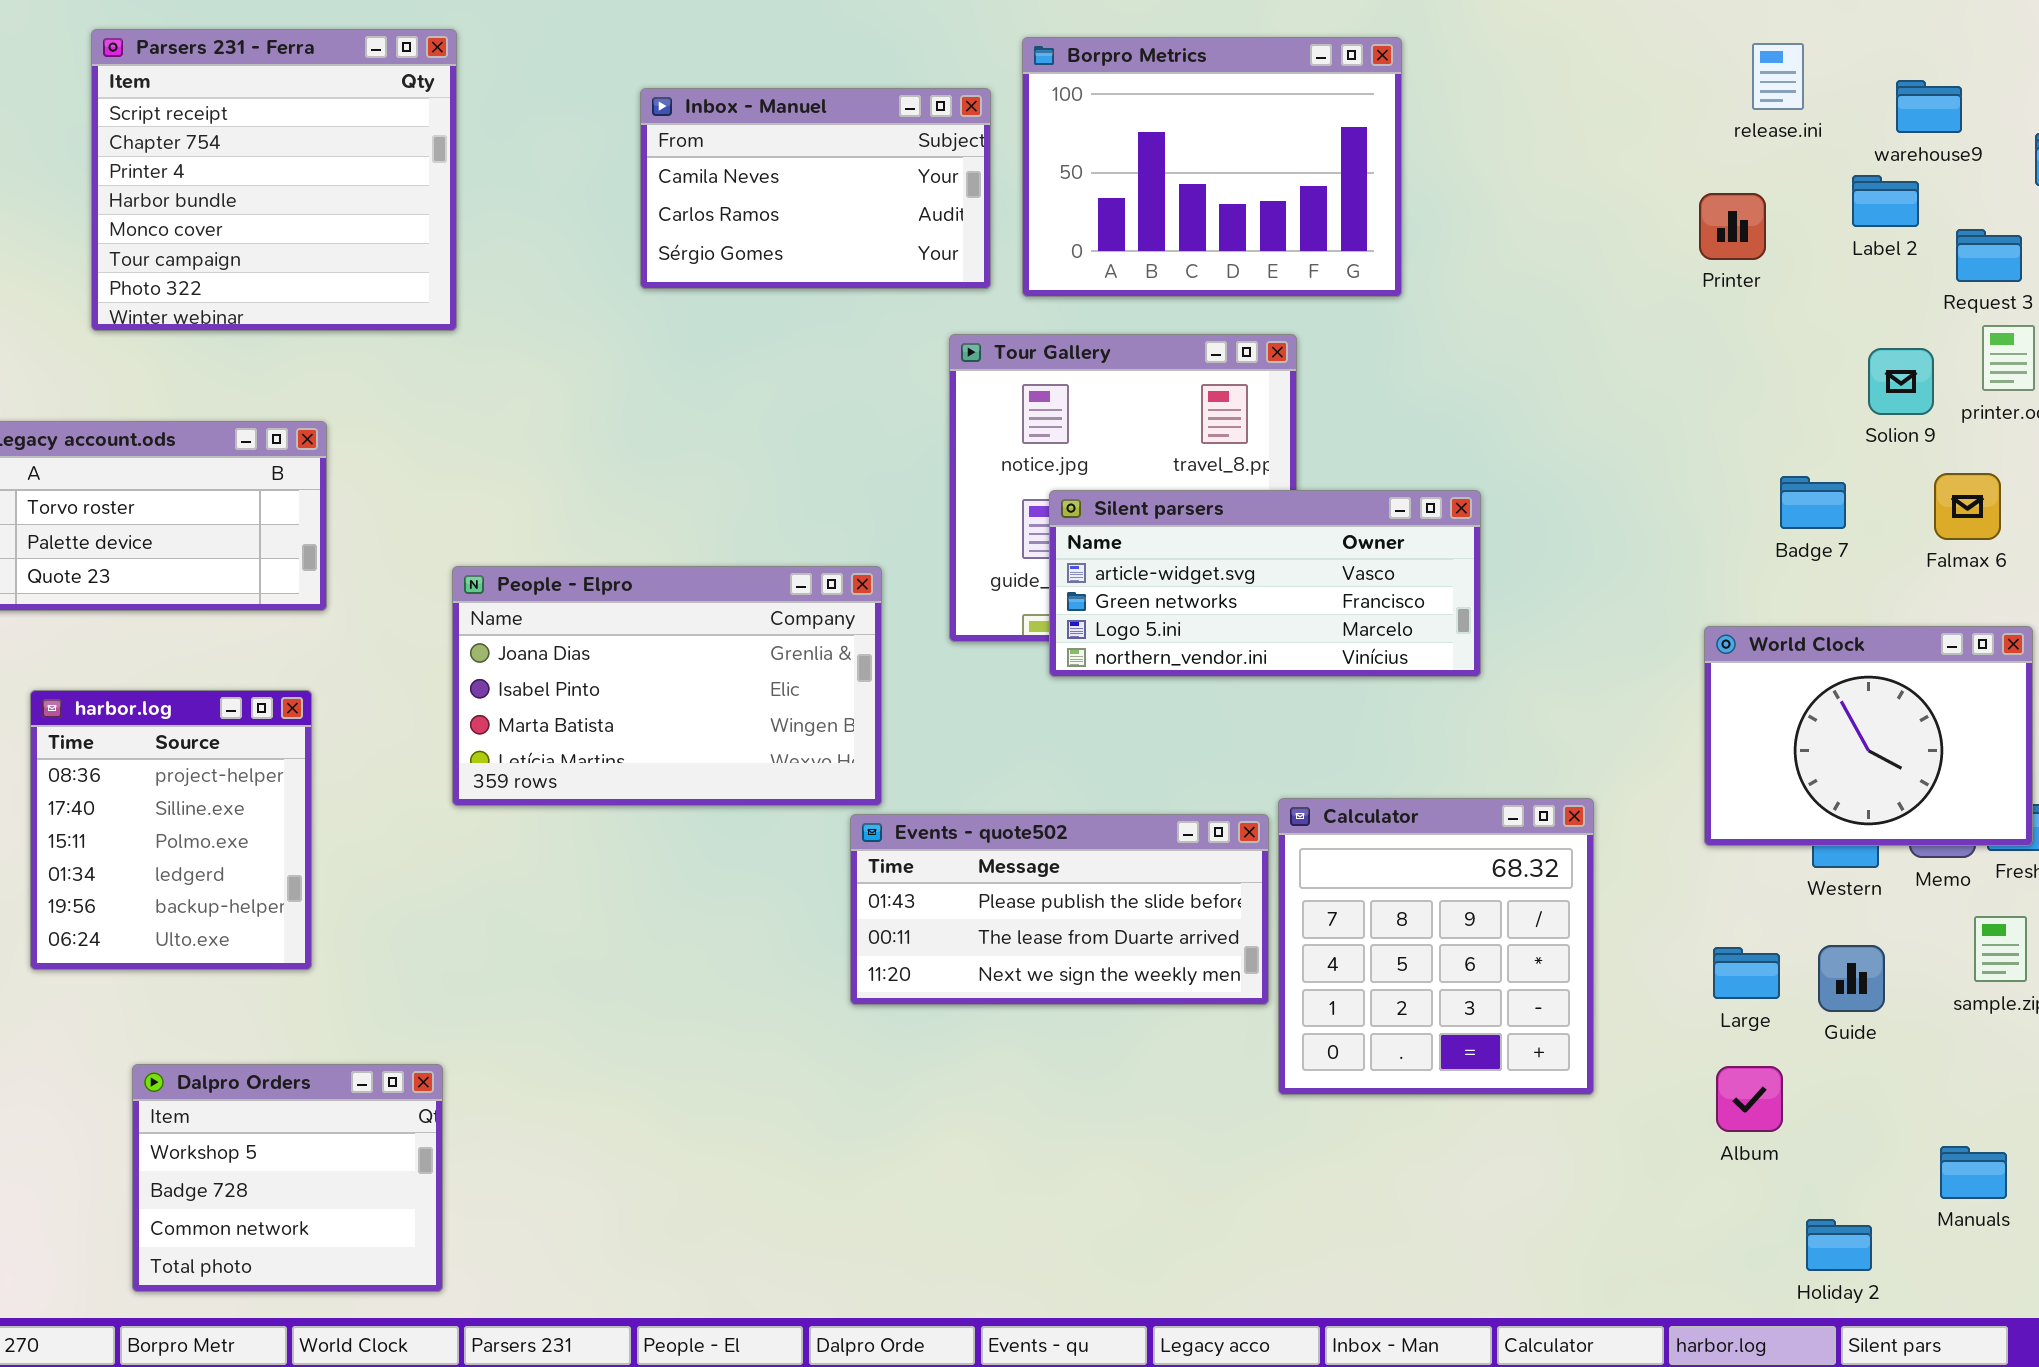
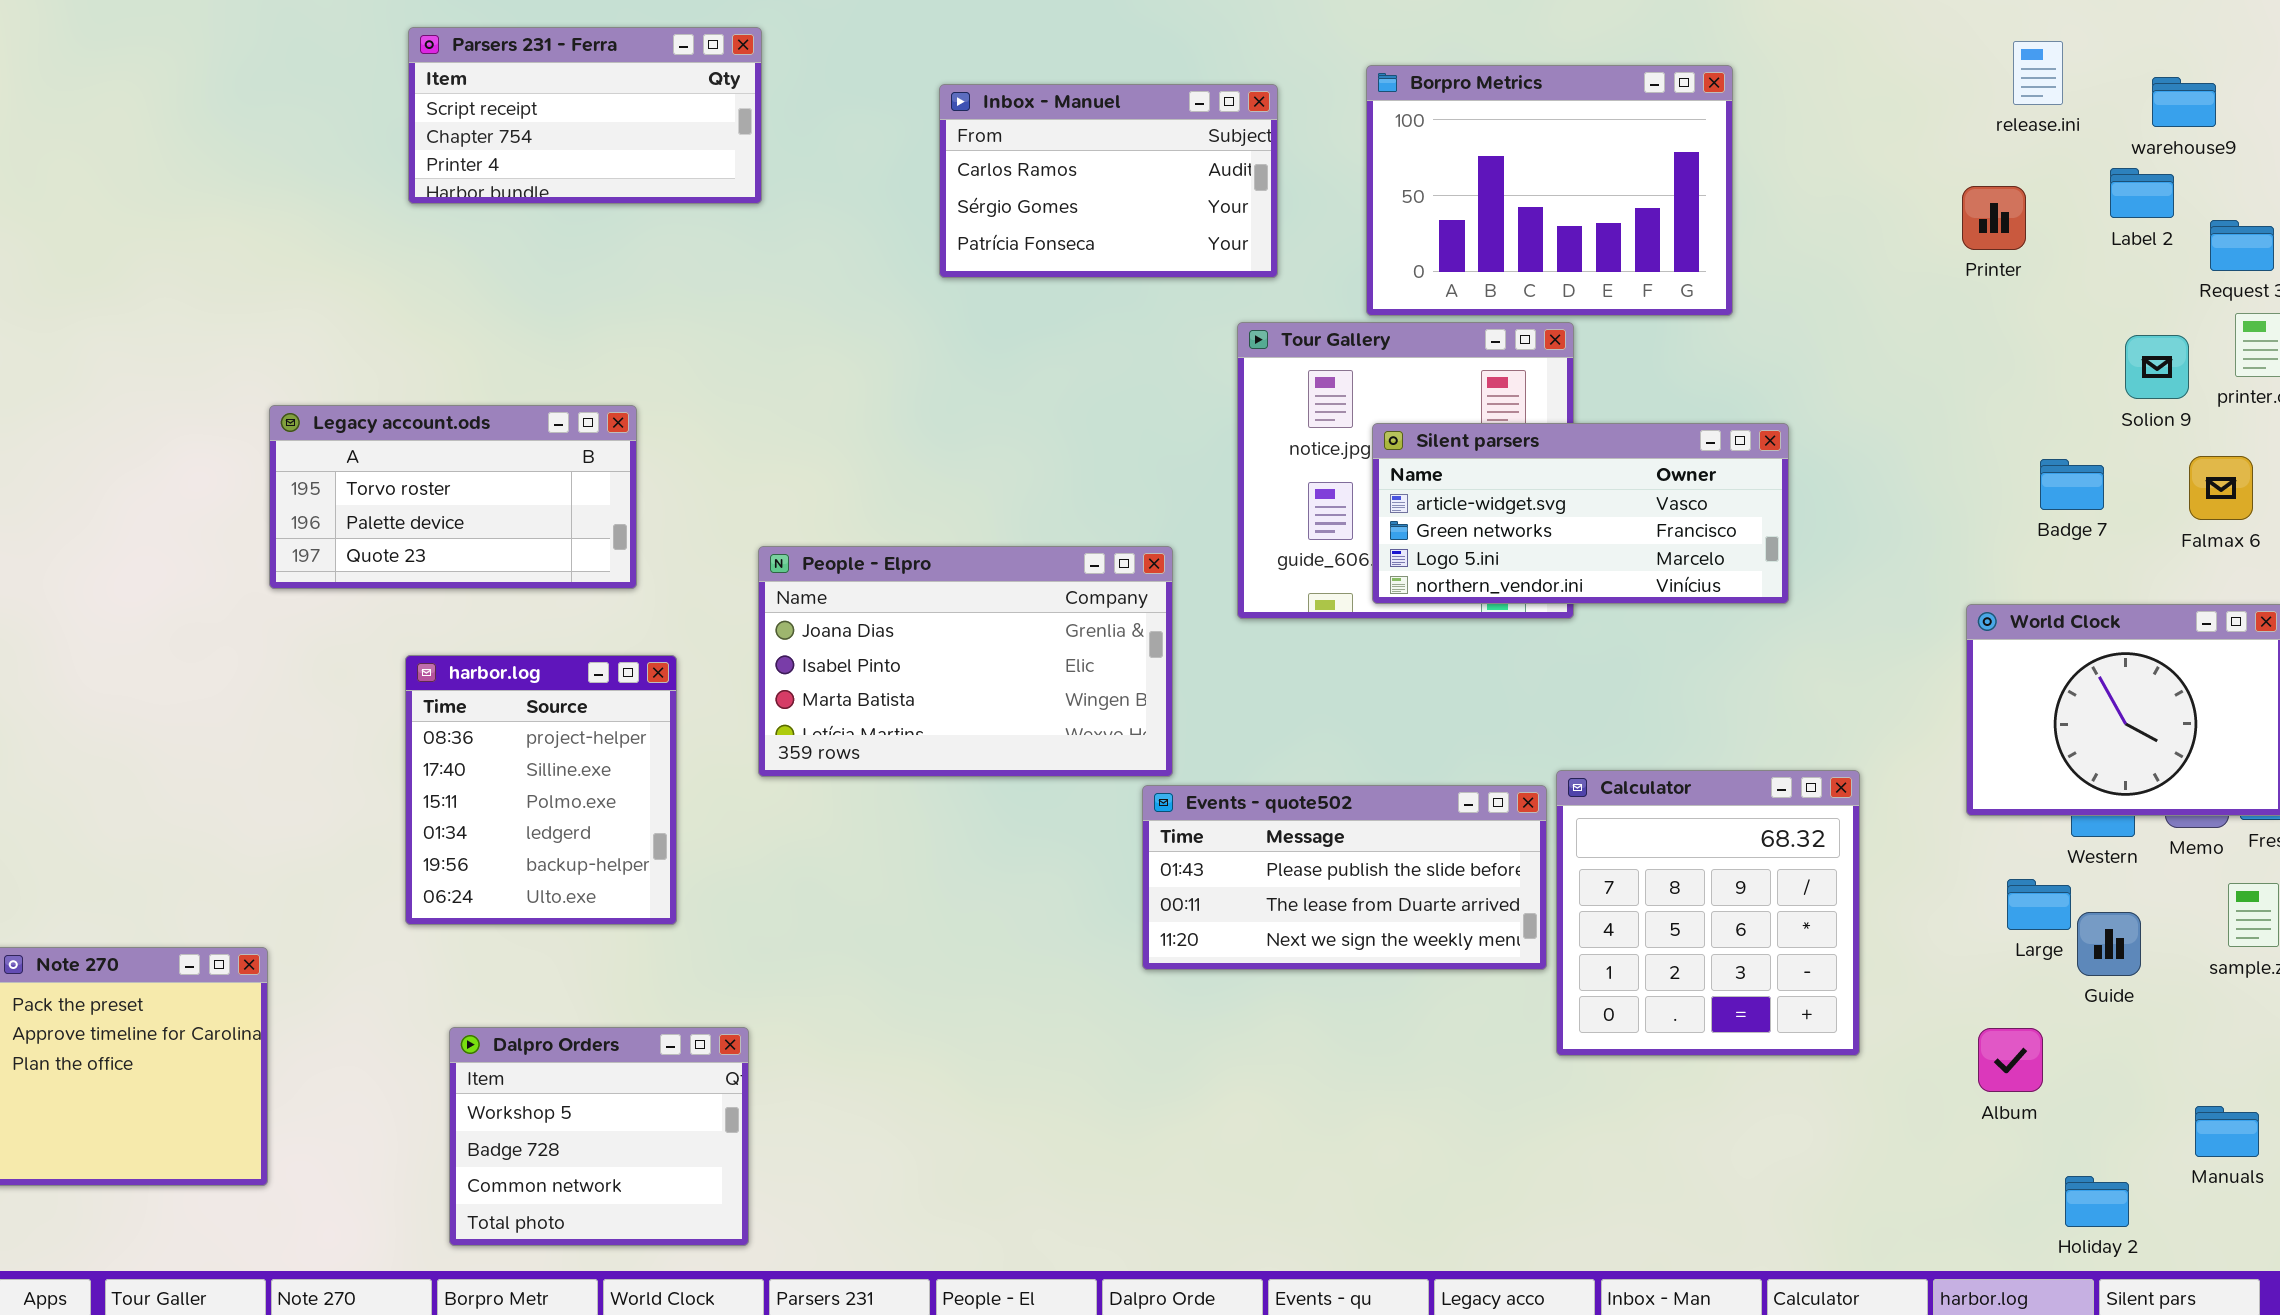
Parsers 231 - Ferra: [91,29,457,331] -> [408,27,762,204], resized
Borpro Metrics: [1022,37,1402,297] -> [1366,65,1733,316], moved
Inbox - Manuel: [640,88,991,289] -> [939,84,1278,278], scrolled down 1 row
Silent parsers: [1049,490,1481,677] -> [1372,423,1789,604], moved
harbor.log: [30,690,312,970] -> [405,655,677,925], moved
Large: [1713,947,1780,999] -> [2007,879,2071,930], moved

